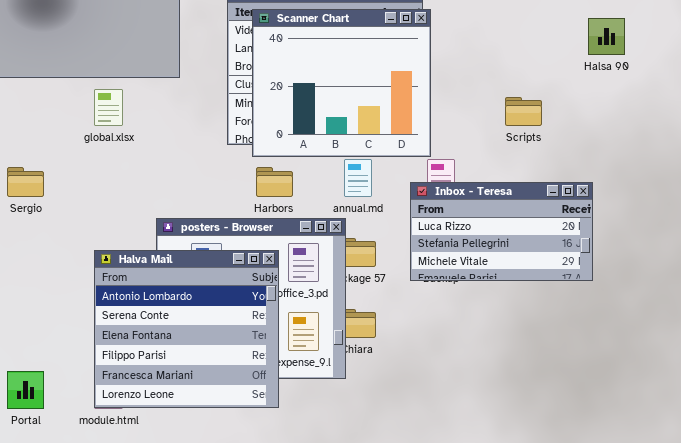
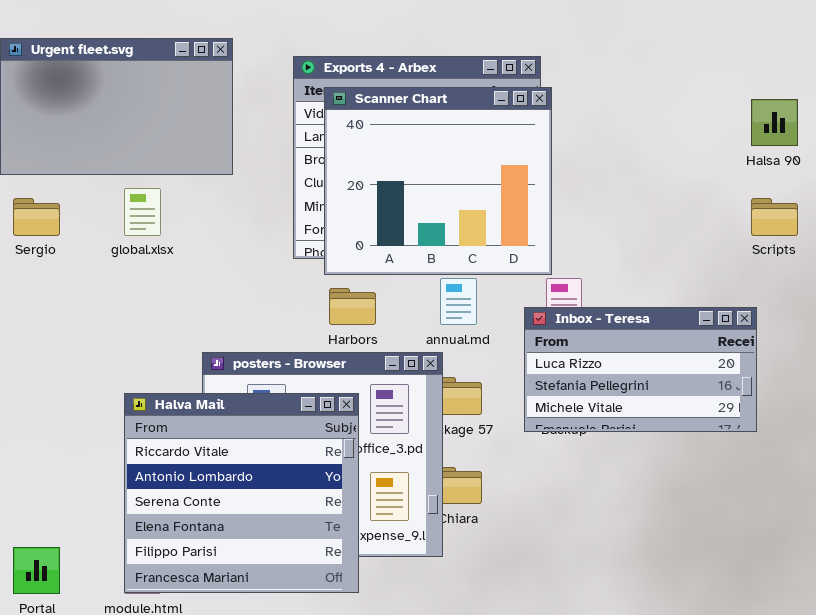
Scripts: [505,97,542,126] -> [751,198,798,236], moved
Sergio: [7,167,44,197] -> [13,198,60,236], moved
Halva Mail: [94,250,279,408] -> [124,393,359,593], scrolled up 1 row

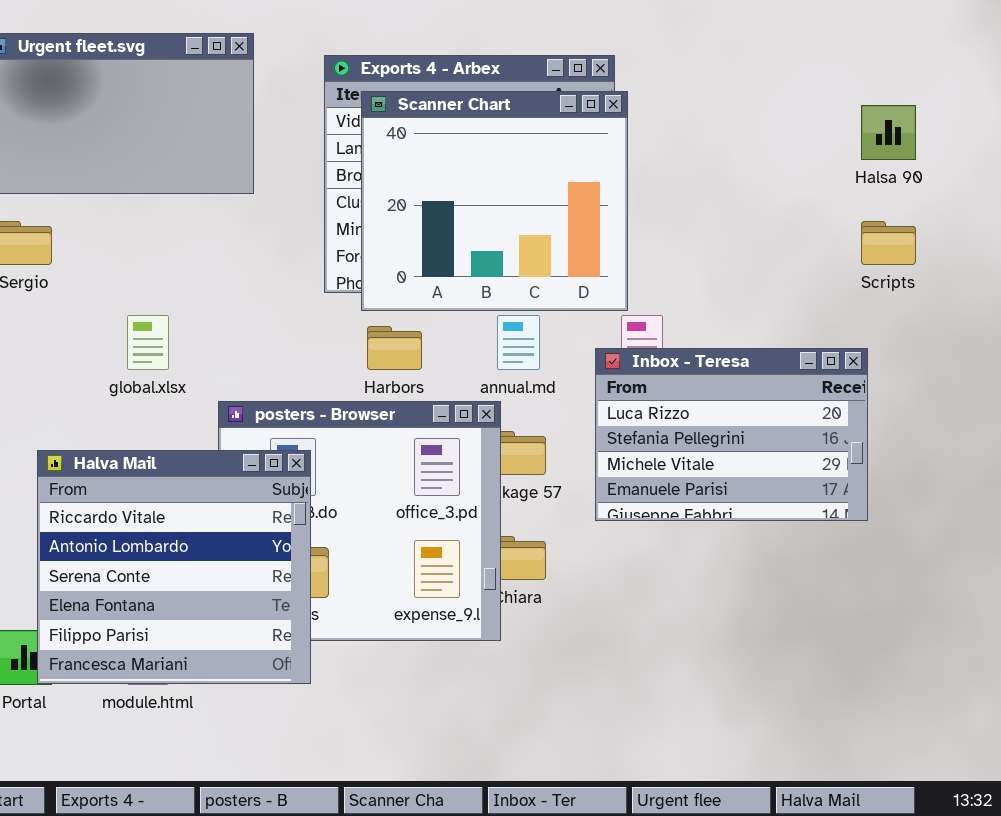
global.xlsx: [124,188,161,236] -> [127,315,169,370], moved
Inbox - Teresa: [524,307,757,432] -> [595,348,868,521], resized
Halva Mail: [124,393,359,593] -> [37,450,311,684], moved

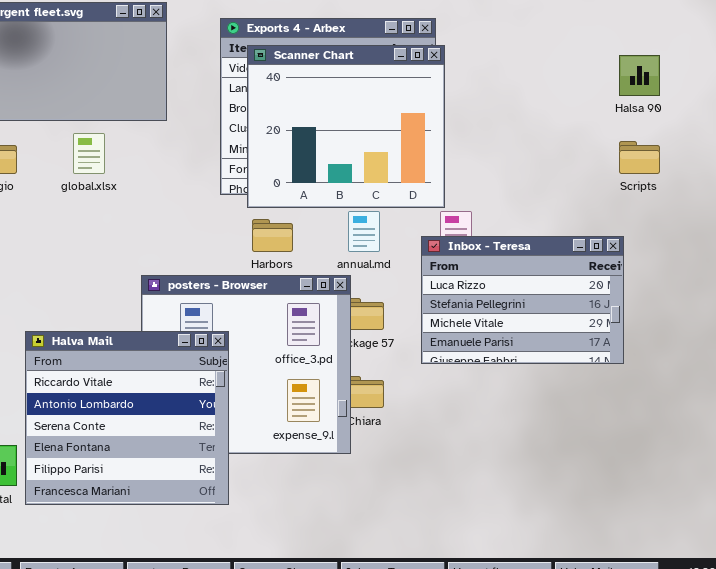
global.xlsx: [127,315,169,370] -> [73,133,105,174], moved
Halva Mail: [37,450,311,684] -> [25,331,229,505], moved

